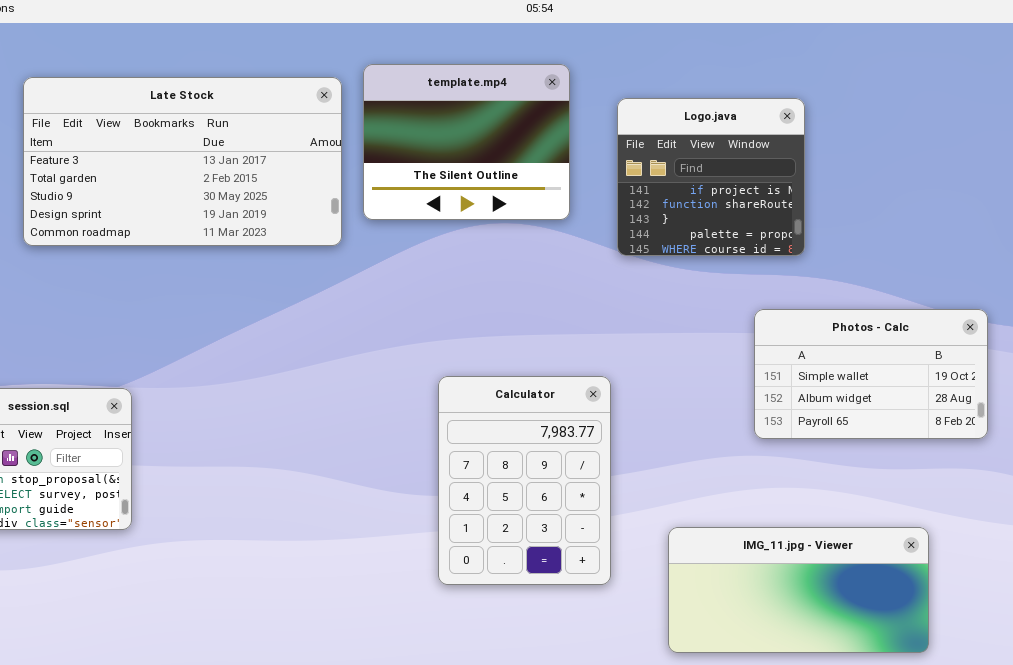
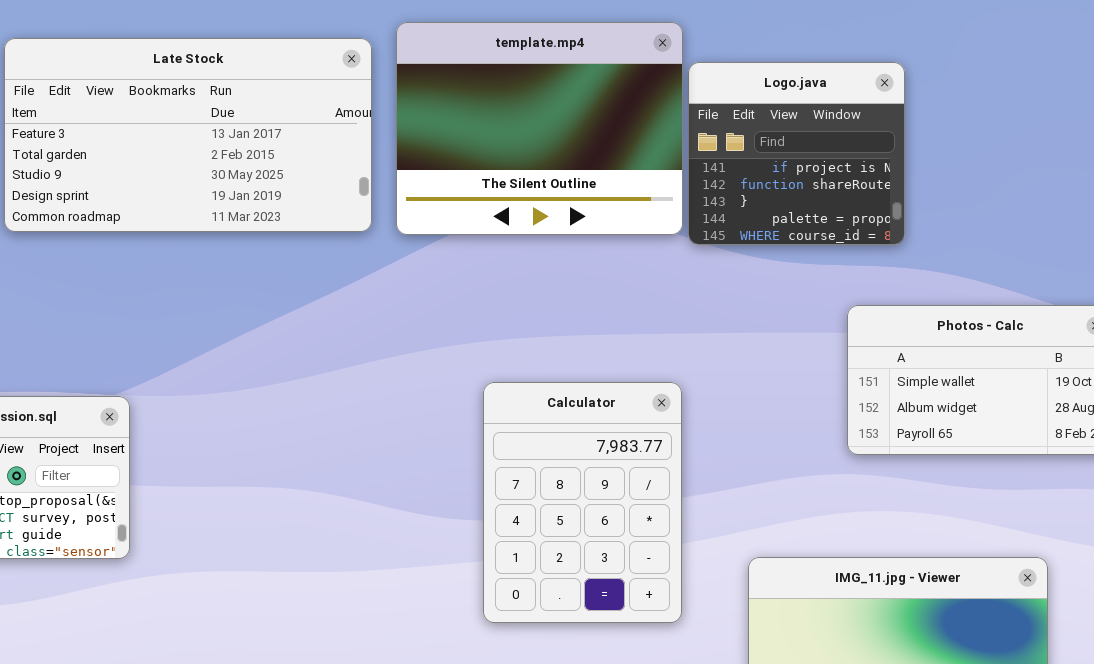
template.mp4: [363,64,570,220] -> [396,22,683,235], resized

